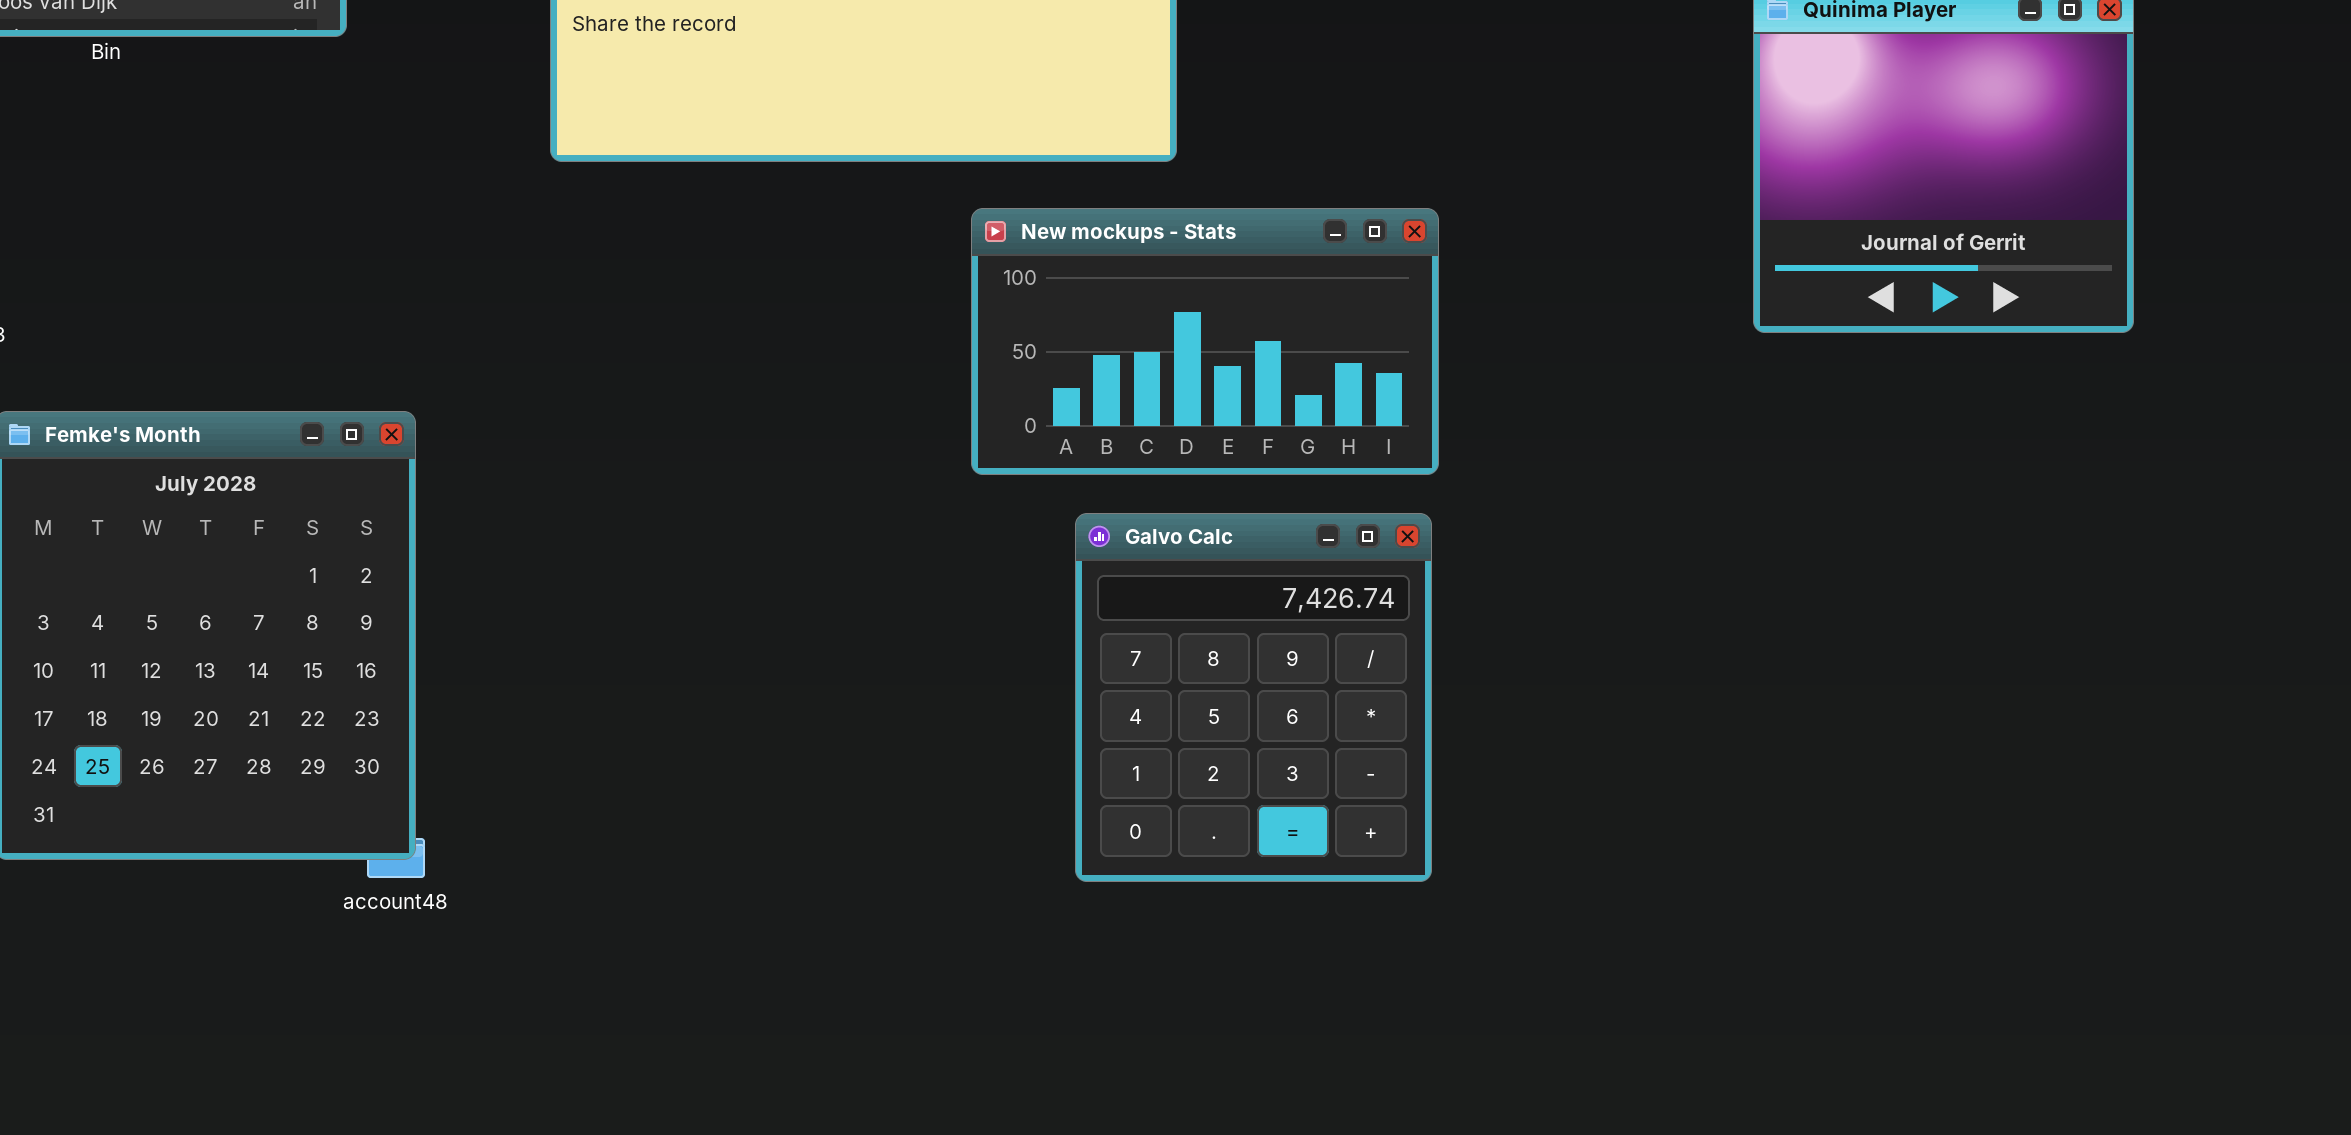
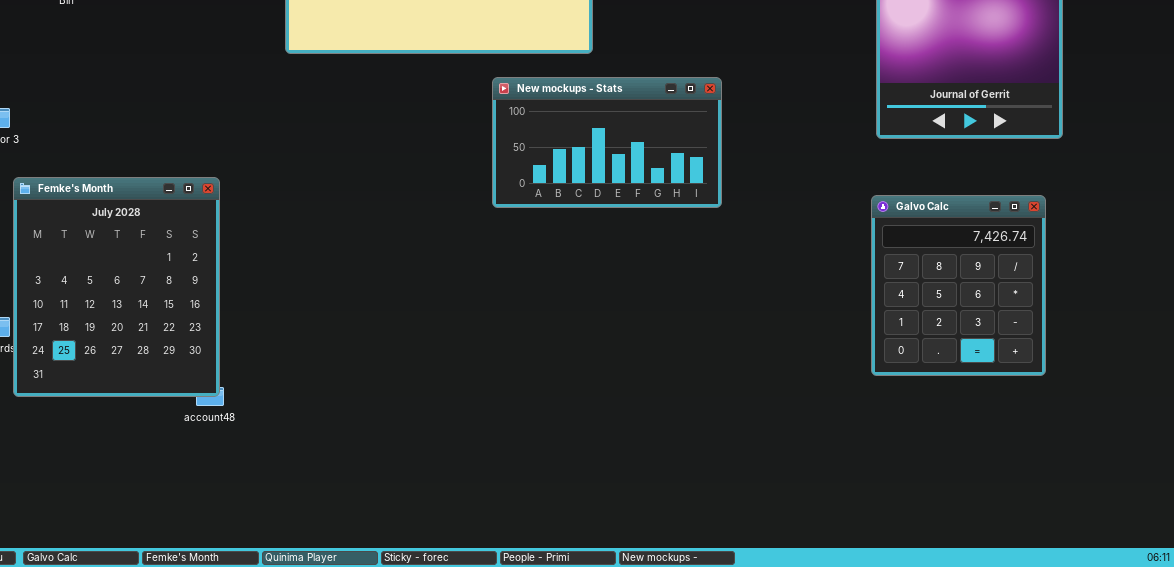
Galvo Calc: [1075,513,1432,882] -> [871,195,1046,376], moved

